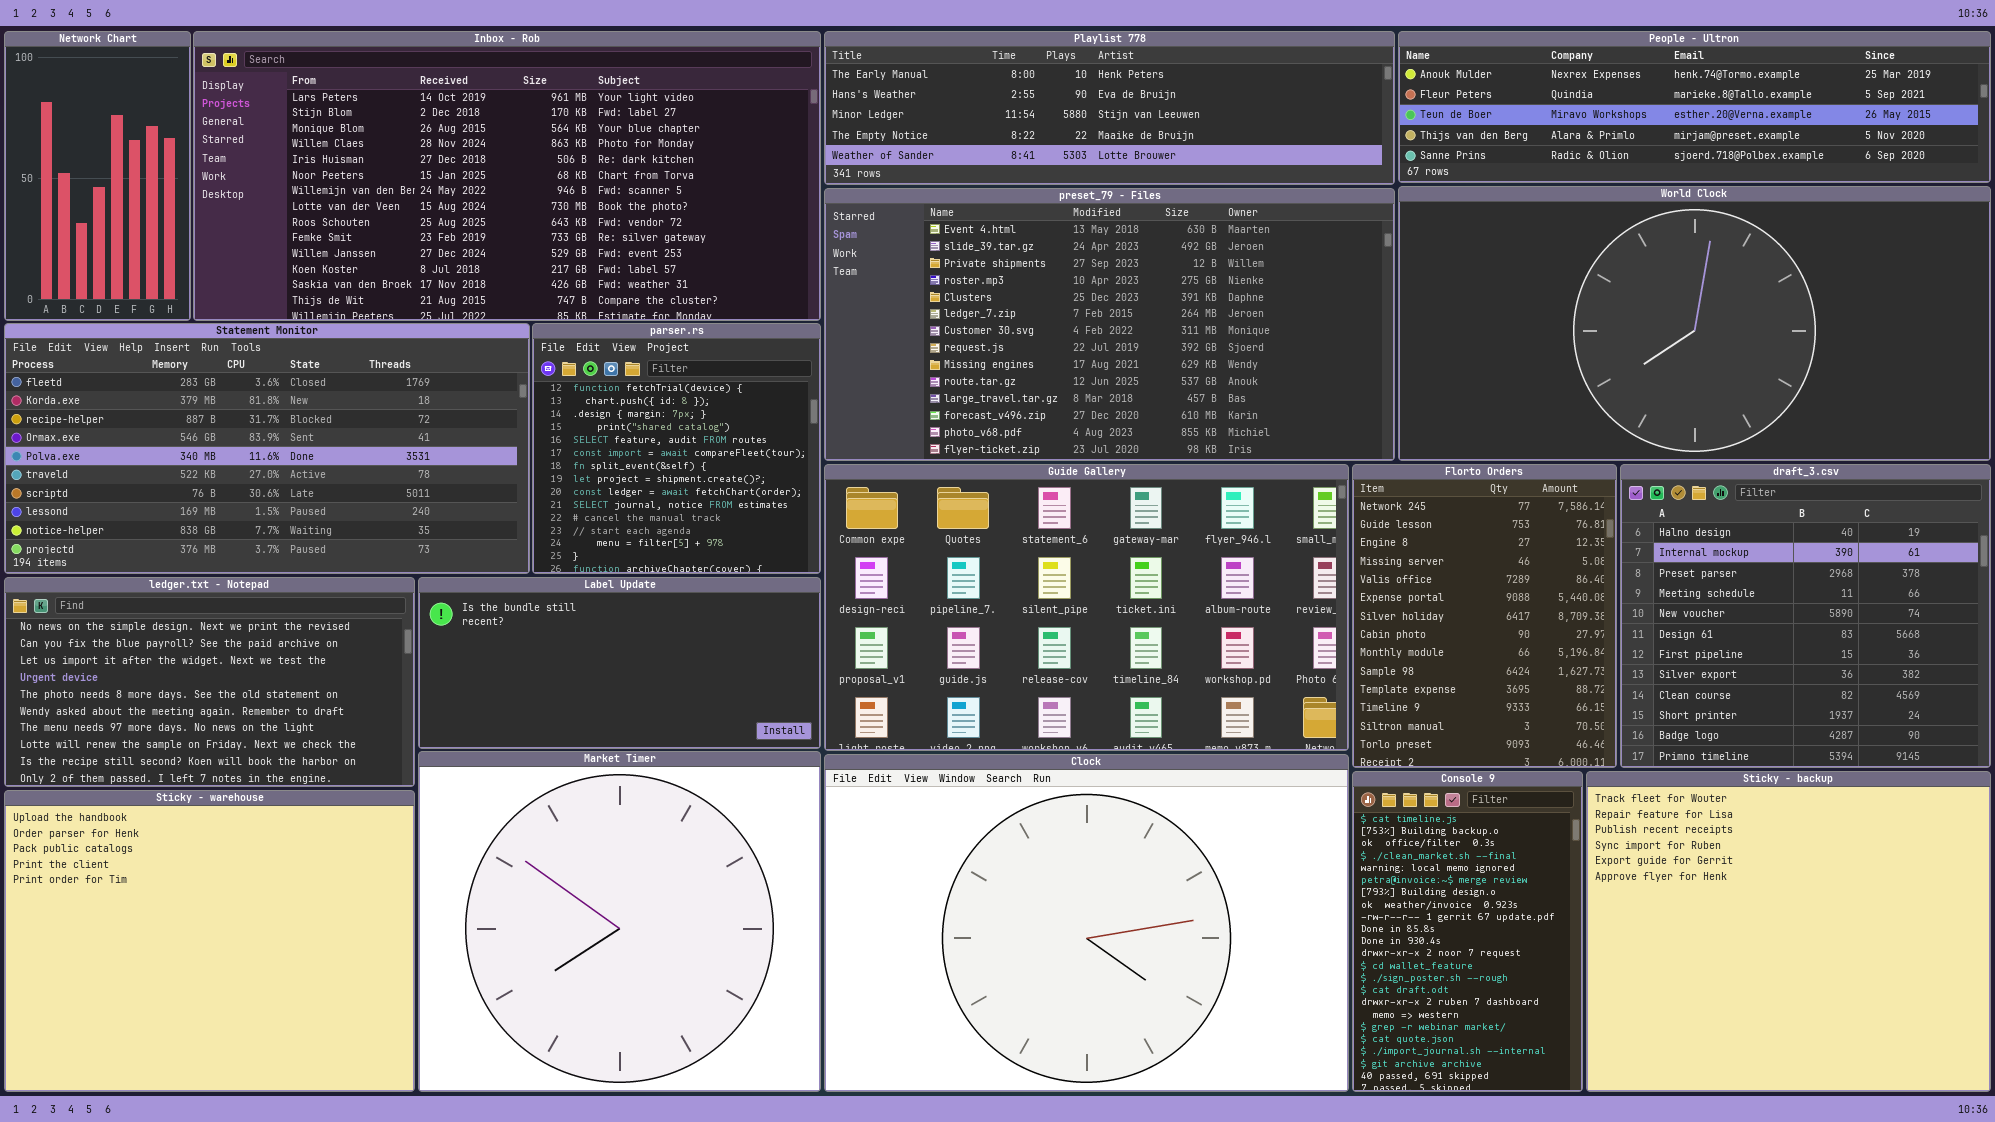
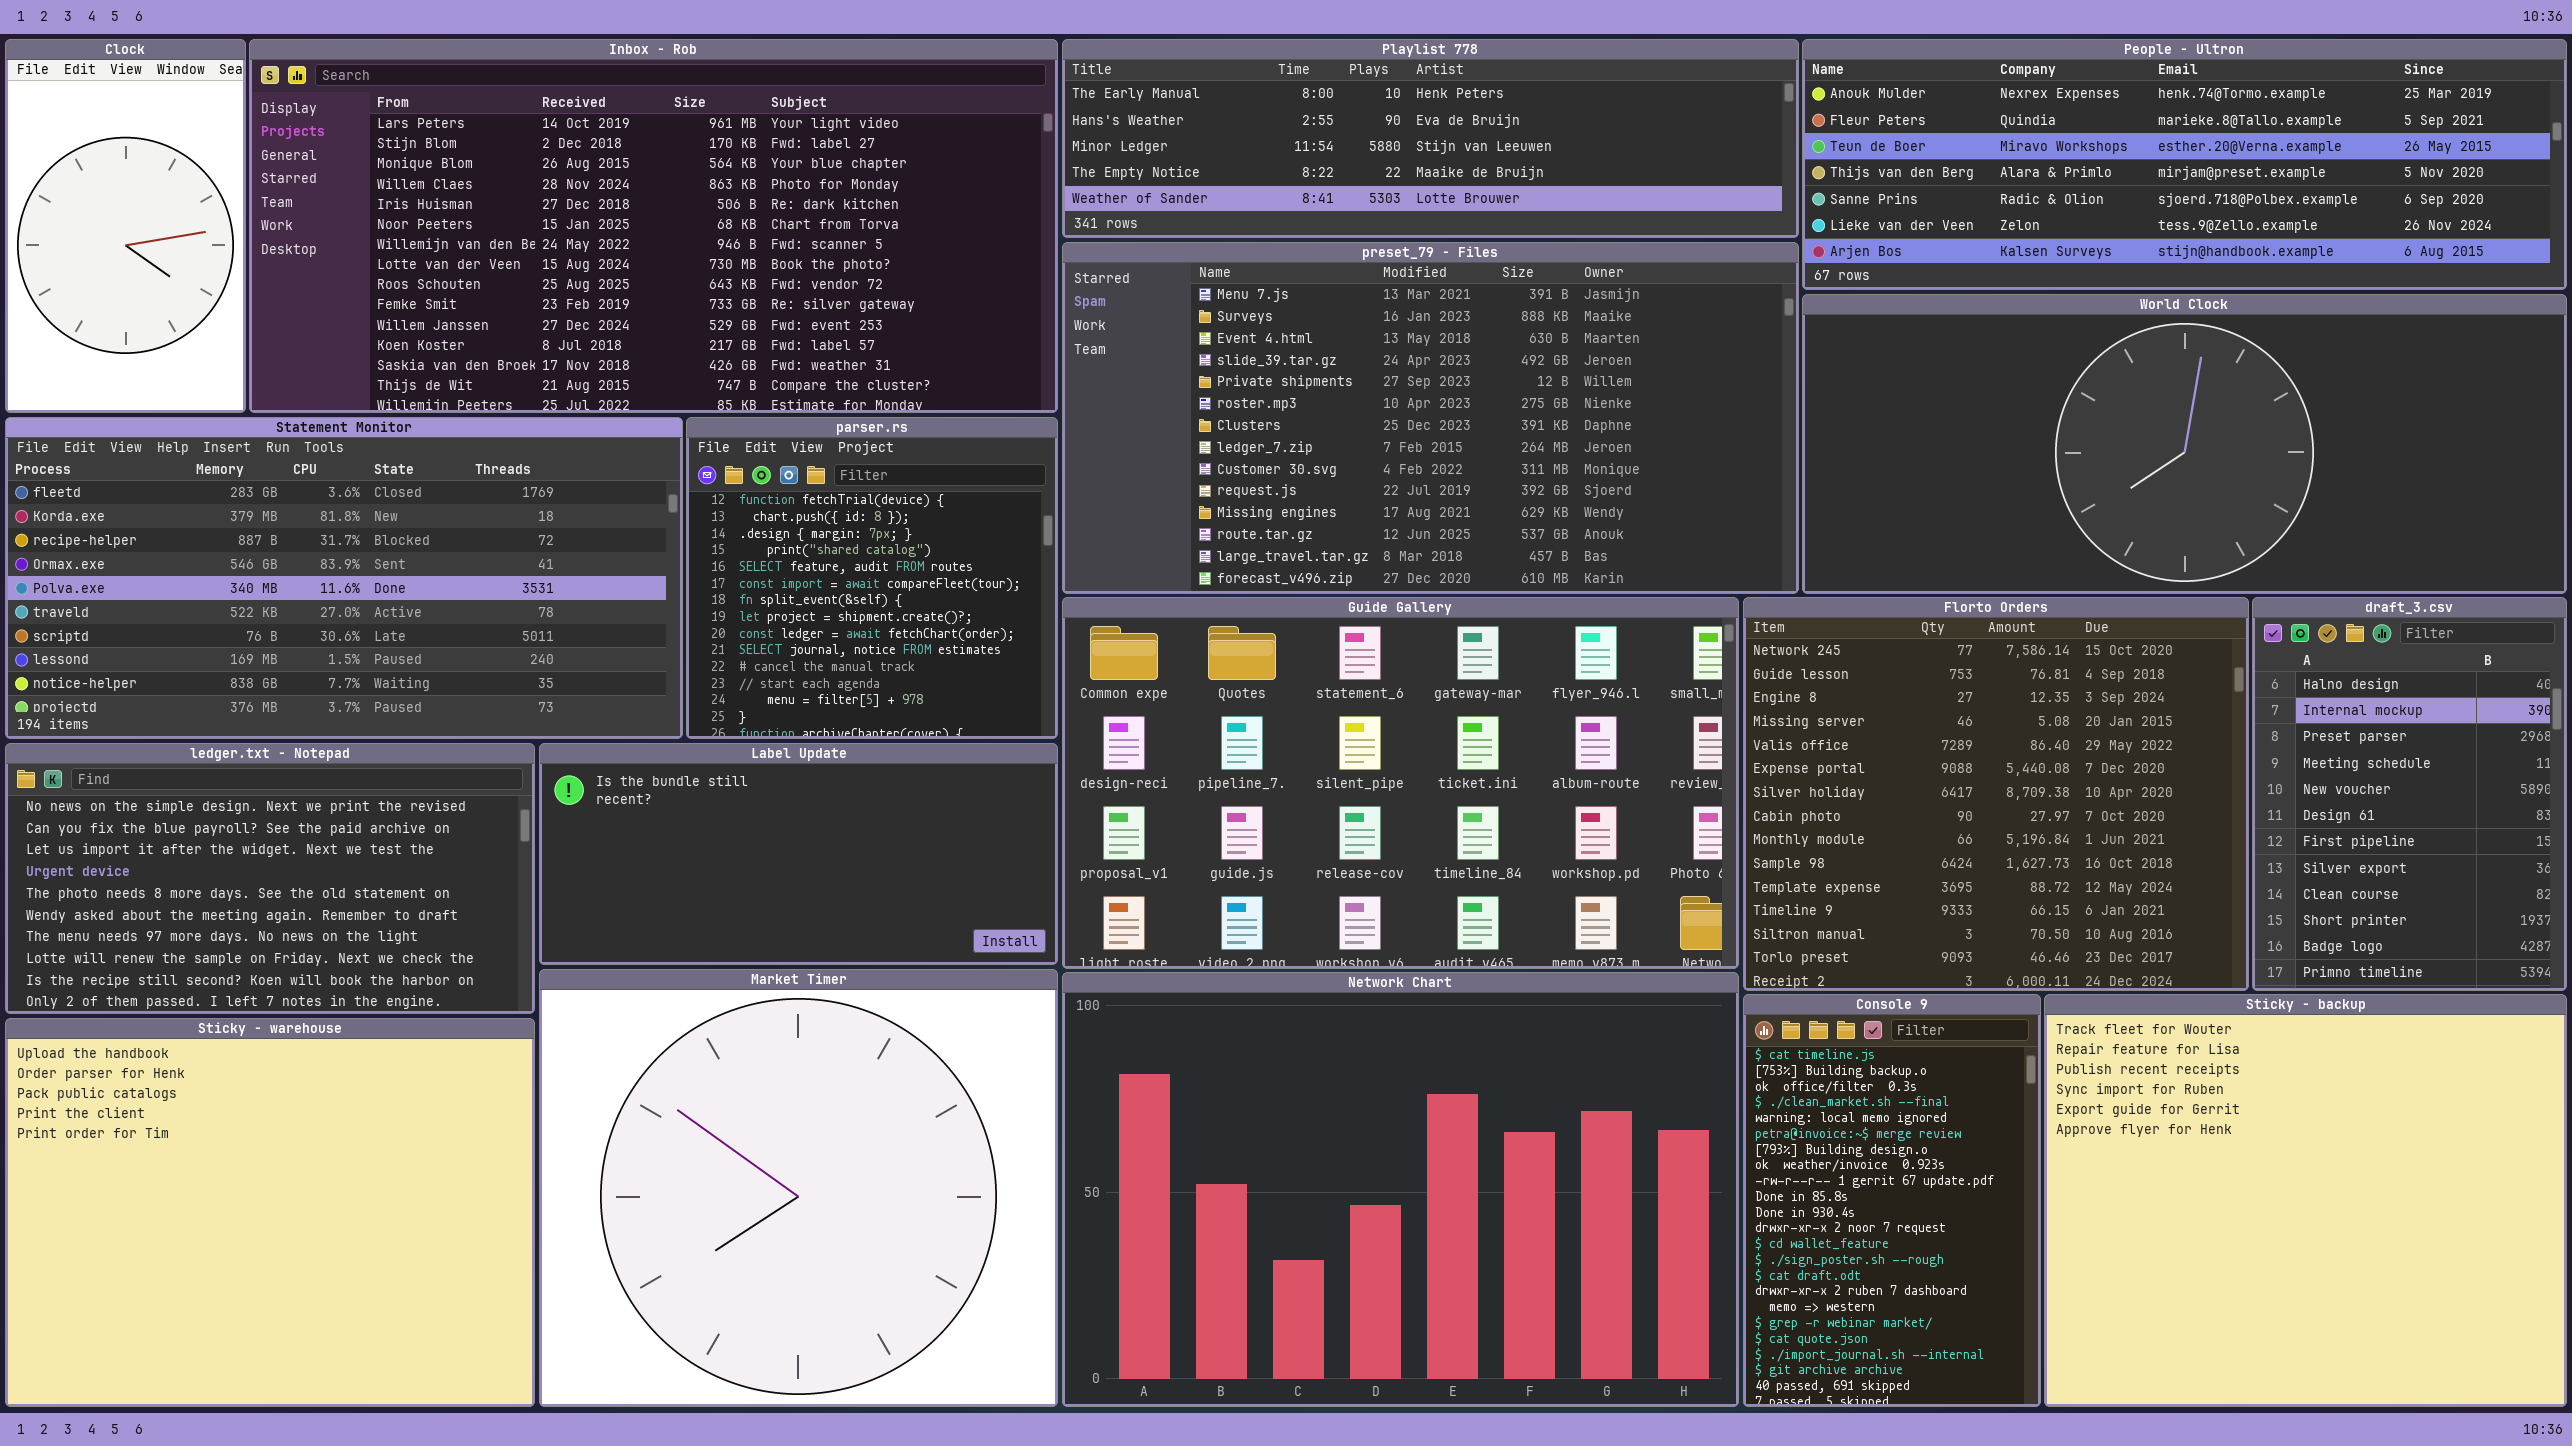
Network Chart: [4,31,191,321] -> [1062,972,1739,1407], moved, resized
People - Ultron: [1398,31,1991,183] -> [1802,39,2567,290], resized
World Clock: [1398,186,1991,461] -> [1802,294,2567,594], resized
preset_79 - Files: [824,188,1395,461] -> [1062,242,1799,594], scrolled up 2 rows
Florto Orders: [1352,464,1617,768] -> [1743,597,2249,991], resized
draft_3.csv: [1620,464,1991,768] -> [2252,597,2567,991], resized
Clock: [824,754,1349,1092] -> [5,39,246,413], moved, resized

